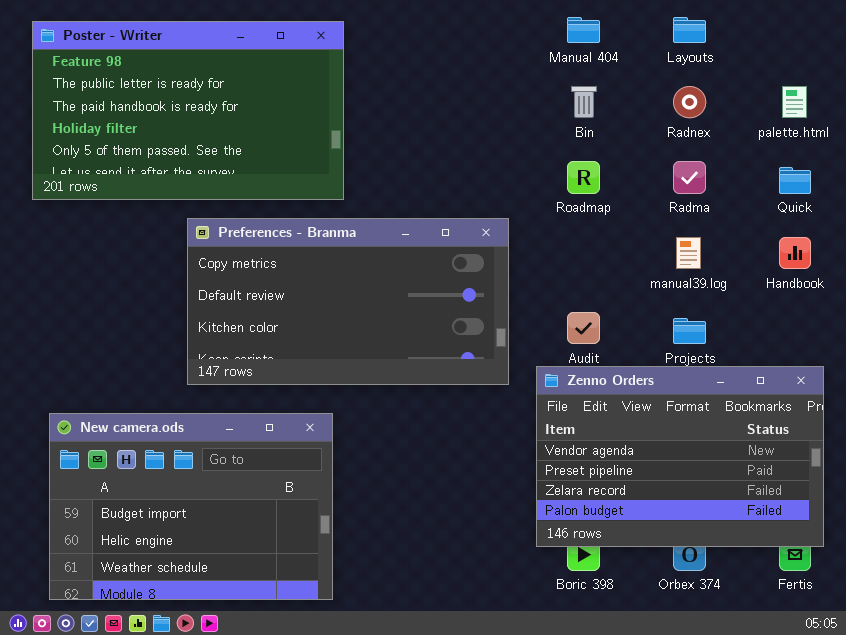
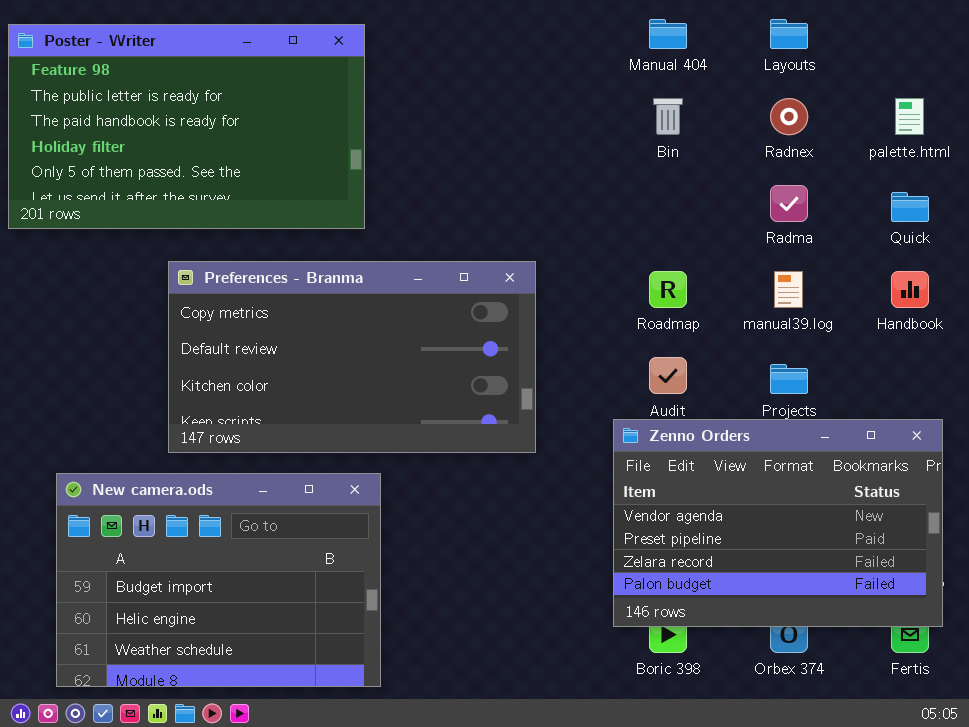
Poster - Writer: [32,21,344,200] -> [8,24,365,229], moved
Roadmap: [567,161,600,194] -> [649,271,687,308], moved
Preferences - Branma: [187,218,509,385] -> [168,261,536,453], moved

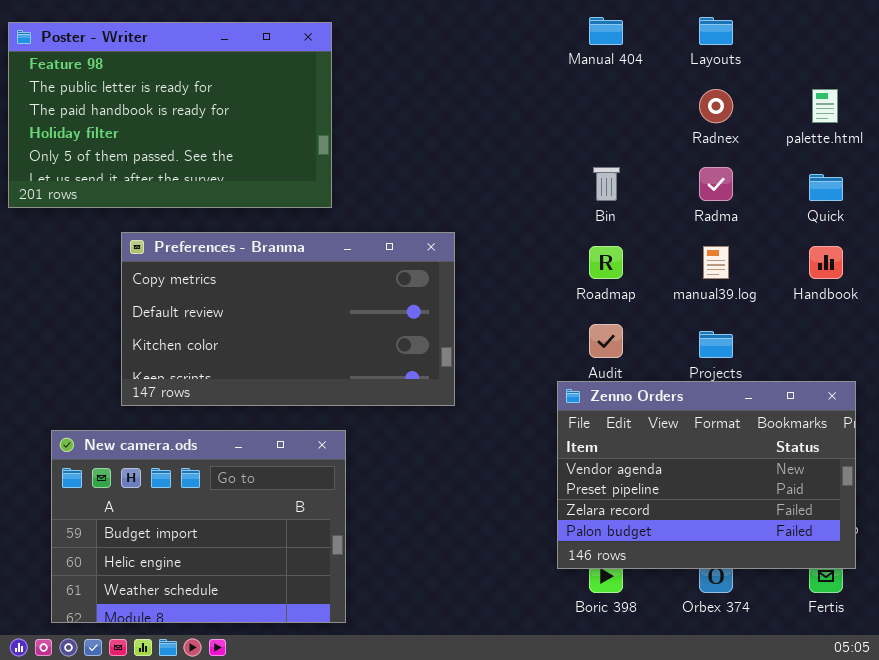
Bin: [653,98,683,135] -> [593,167,620,201], moved
Preferences - Branma: [168,261,536,453] -> [121,232,455,406], moved

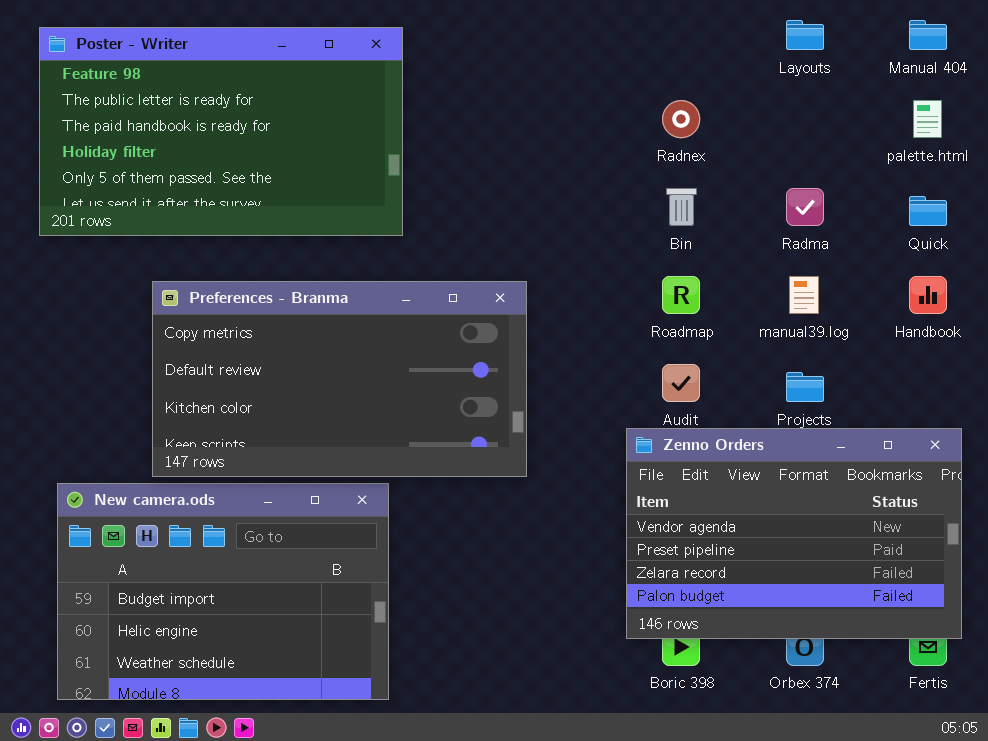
Manual 404: [589,17,623,45] -> [909,20,947,50], moved
Poster - Writer: [8,22,332,208] -> [39,27,403,236], moved
Radnex: [699,89,733,123] -> [662,100,700,138], moved
Preferences - Branma: [121,232,455,406] -> [152,281,527,477], moved

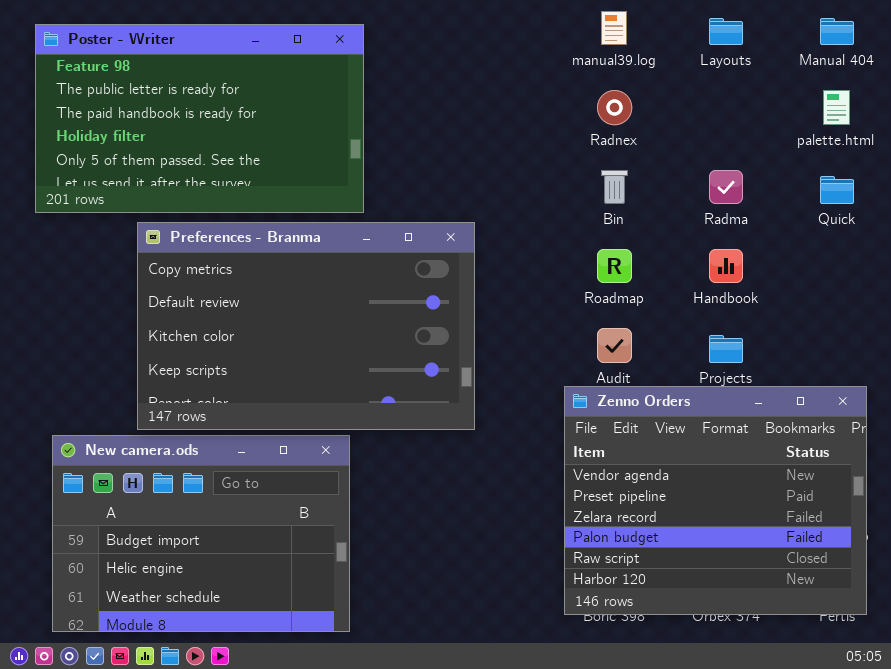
manual39.log: [789,276,819,314] -> [601,11,627,45], moved
Handbook: [909,276,947,314] -> [709,249,743,283], moved
Preferences - Branma: [152,281,527,477] -> [137,222,475,430], resized
Zenno Orders: [626,428,962,639] -> [564,386,867,615], resized

